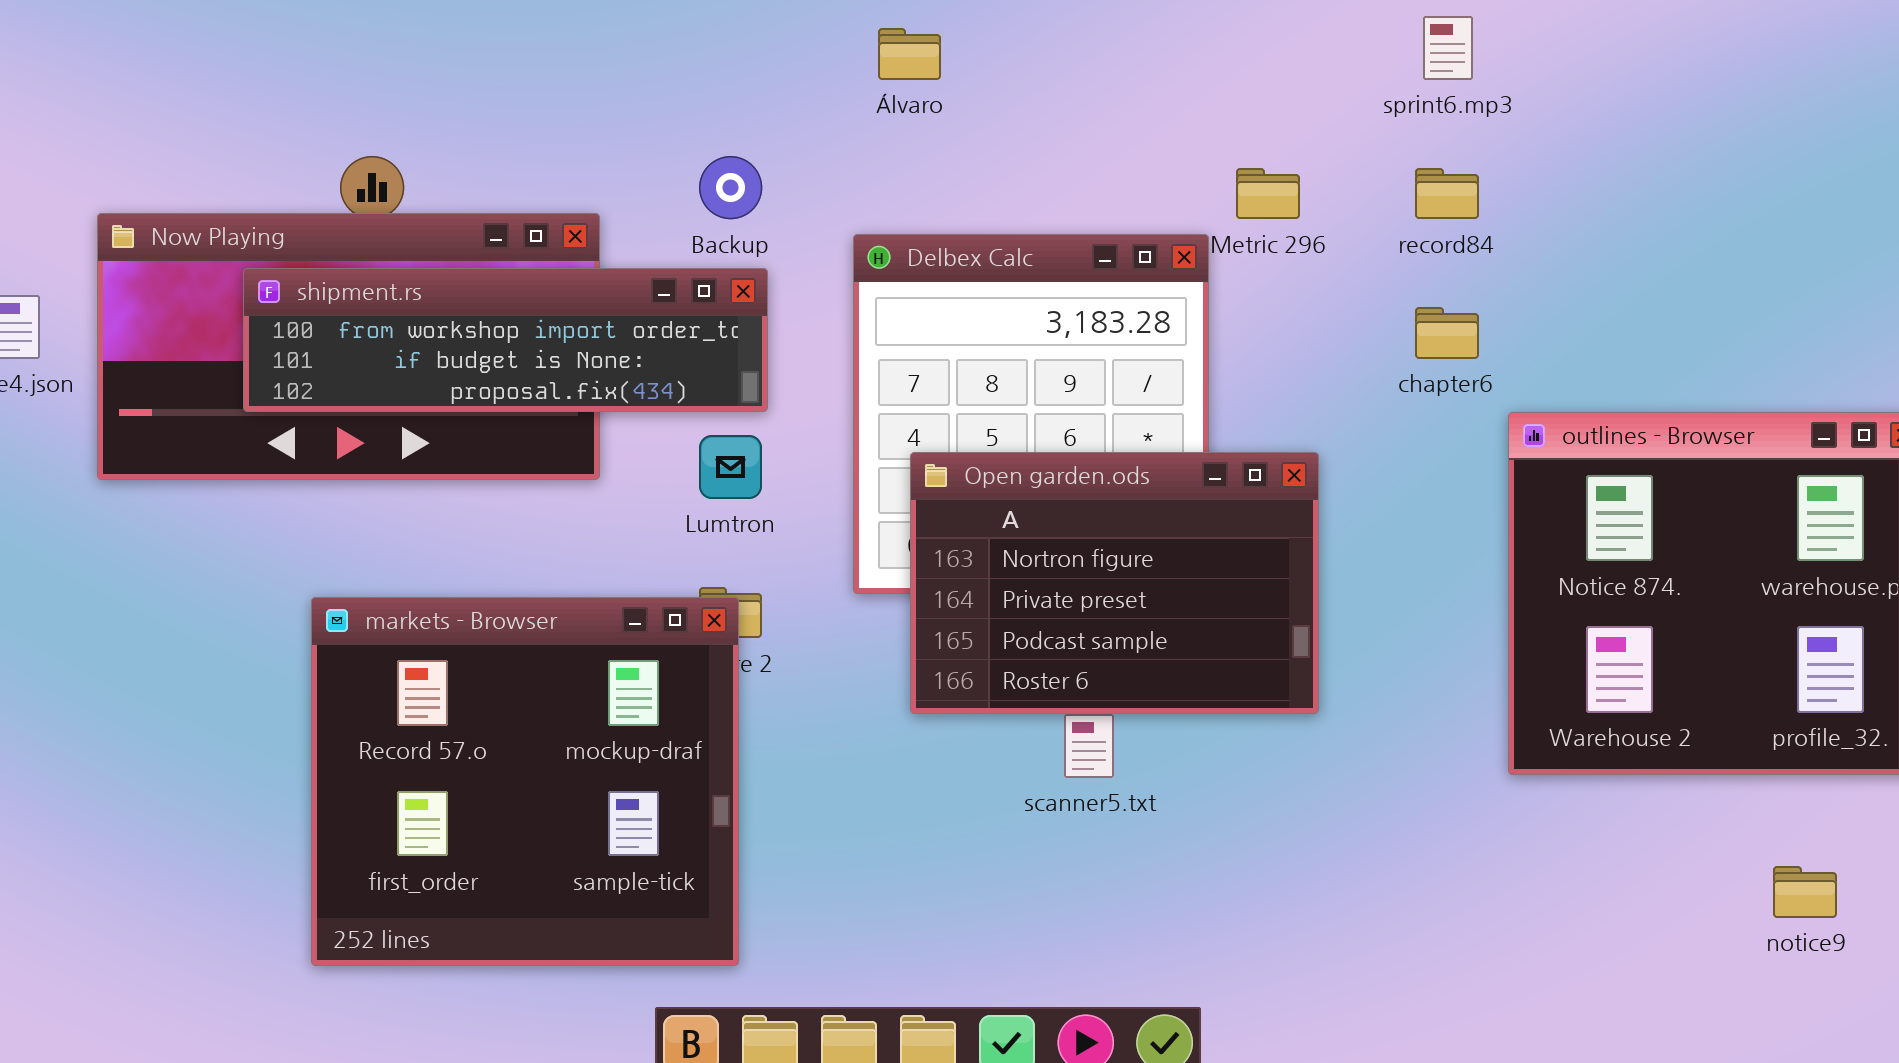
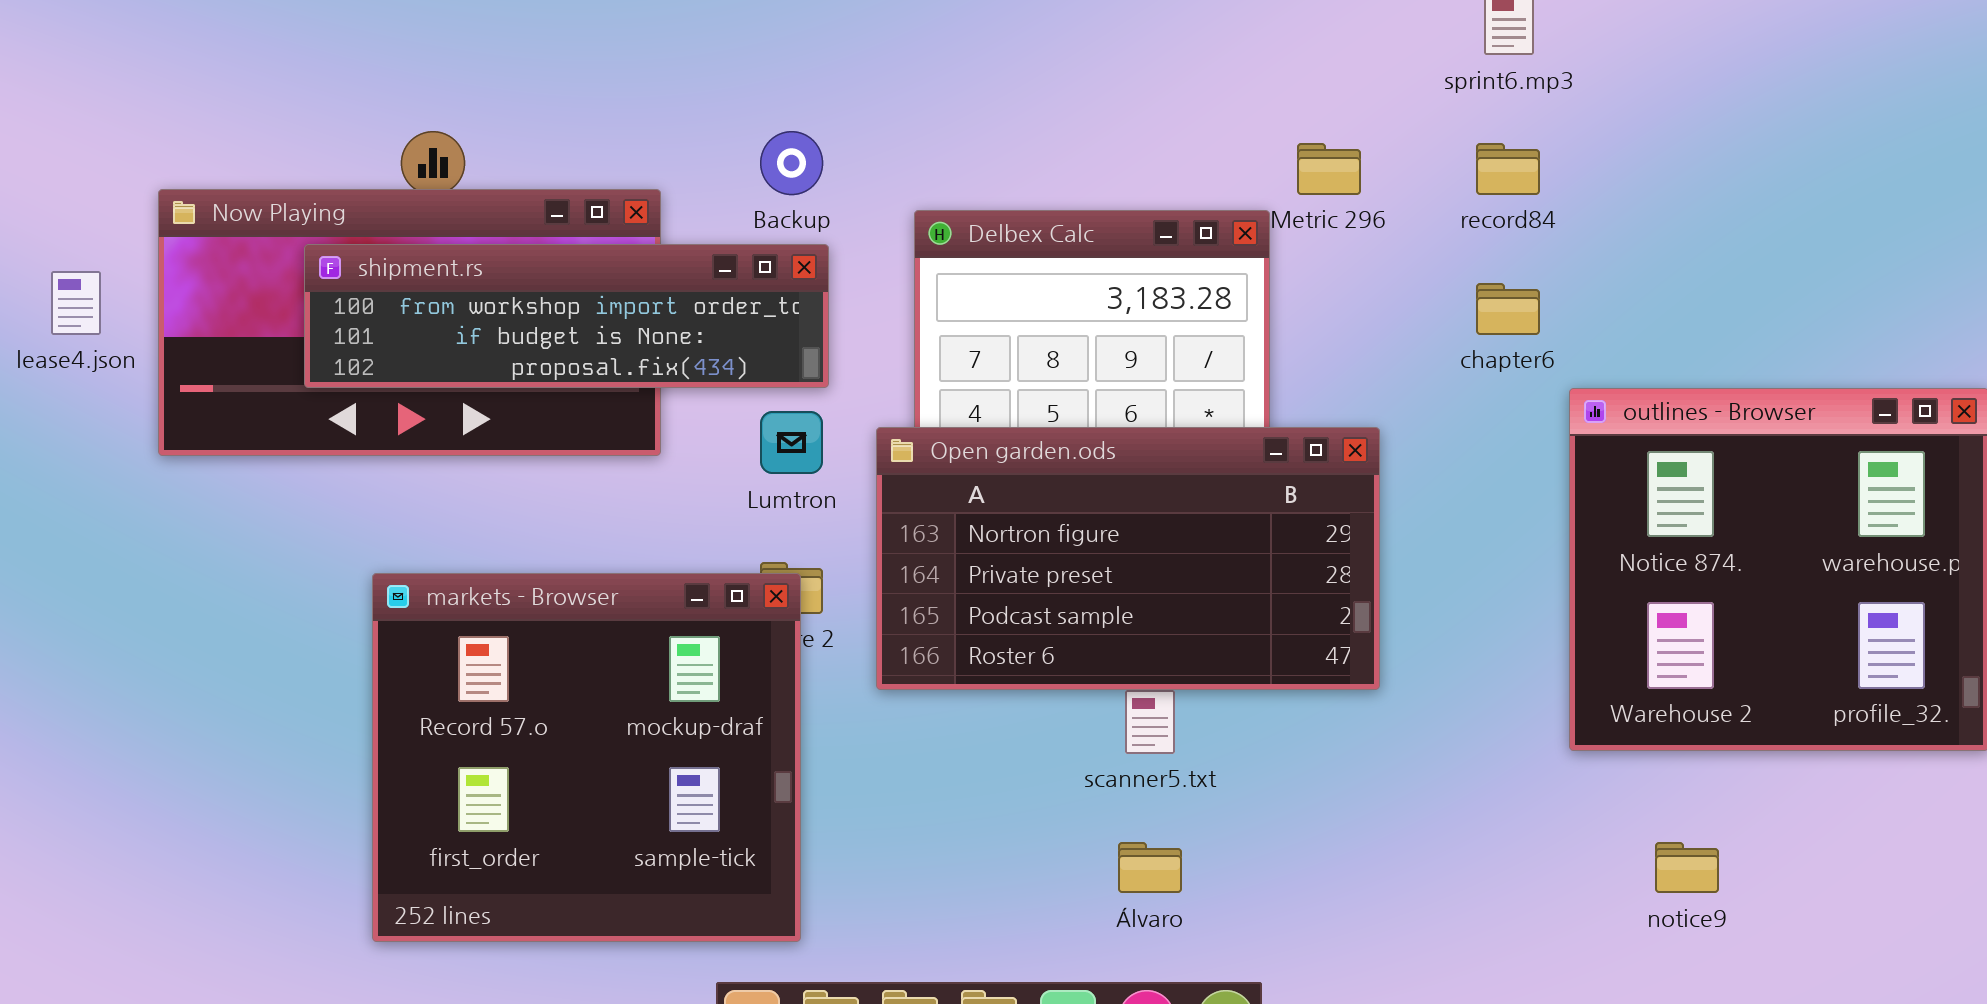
Álvaro: [878,28,941,80] -> [1118,842,1182,893], moved
Open garden.ods: [910,452,1319,714] -> [876,427,1380,690], resized
notice9: [1773,866,1837,918] -> [1655,842,1719,893], moved

